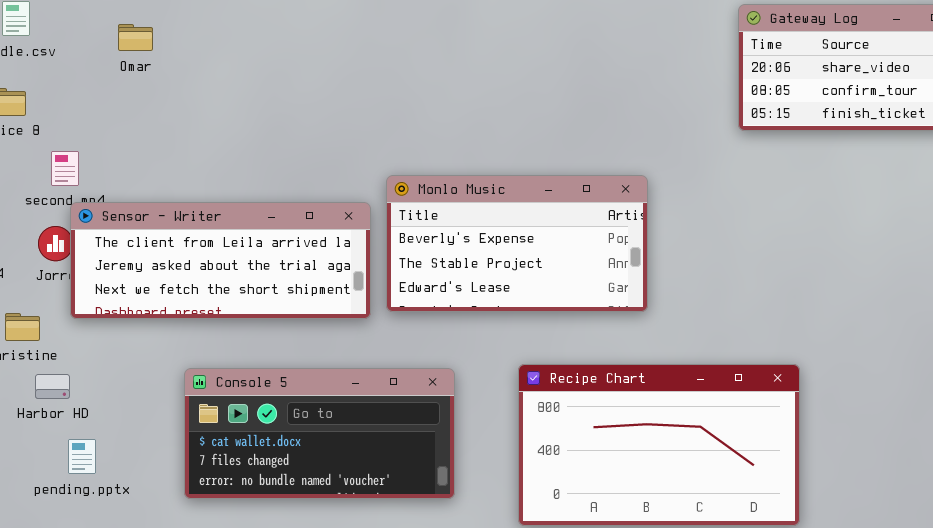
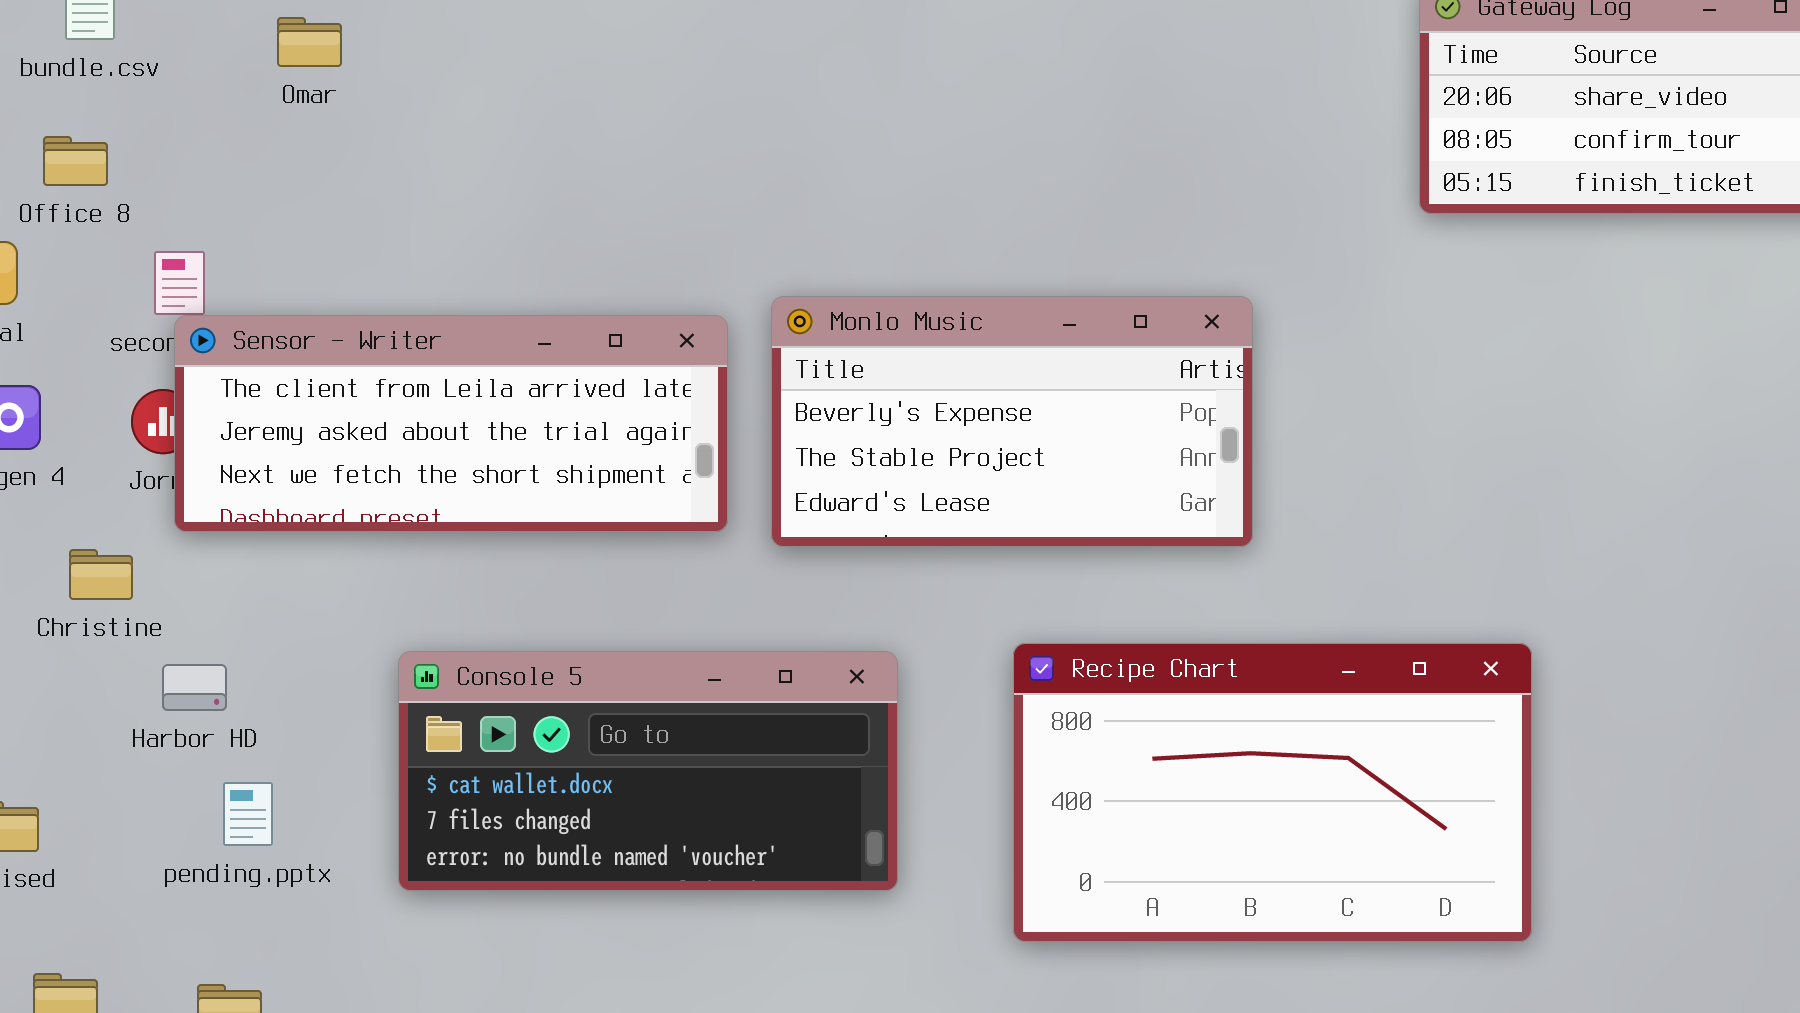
Sensor - Writer: [70,202,371,319] -> [174,315,728,532], moved
Harbor HD: [35,374,70,399] -> [162,664,227,711], moved
pending.pptx: [68,439,96,474] -> [223,782,273,846], moved

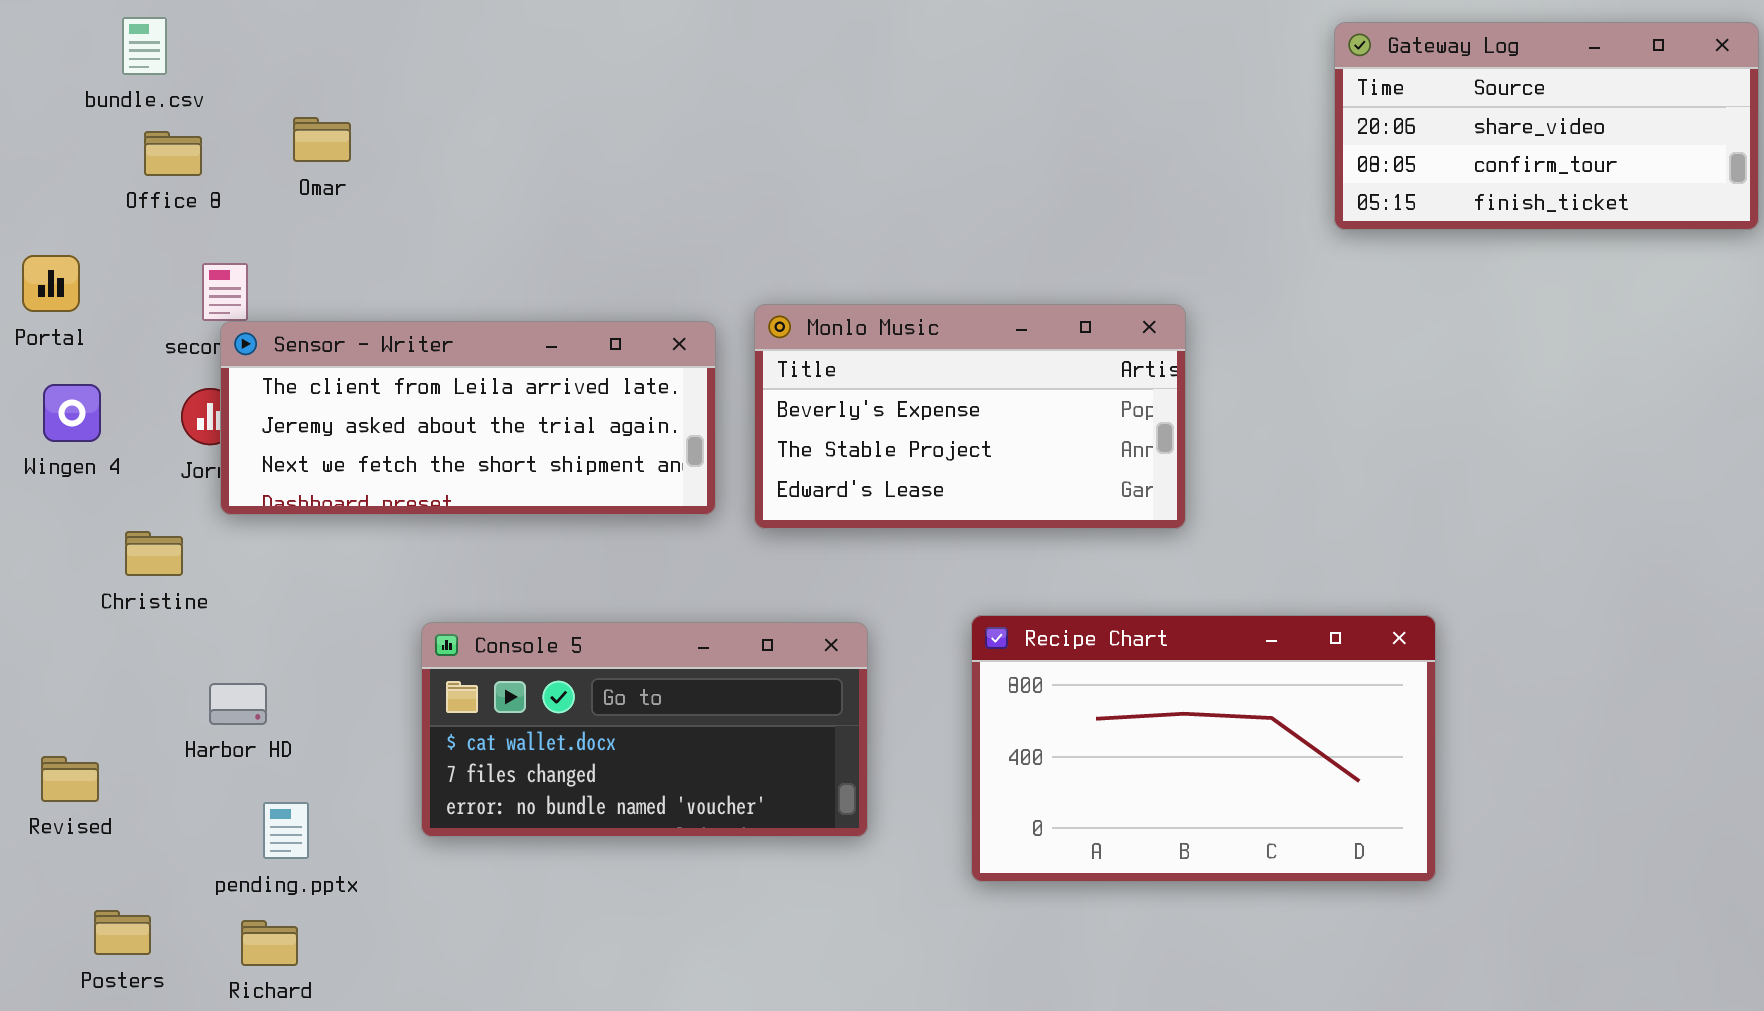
Omar: [277,17,342,67] -> [293,117,351,162], moved
Office 8: [43,136,108,186] -> [144,131,202,176], moved
Harbor HD: [162,664,227,711] -> [209,683,267,725], moved
pending.pptx: [223,782,273,846] -> [263,802,309,859], moved

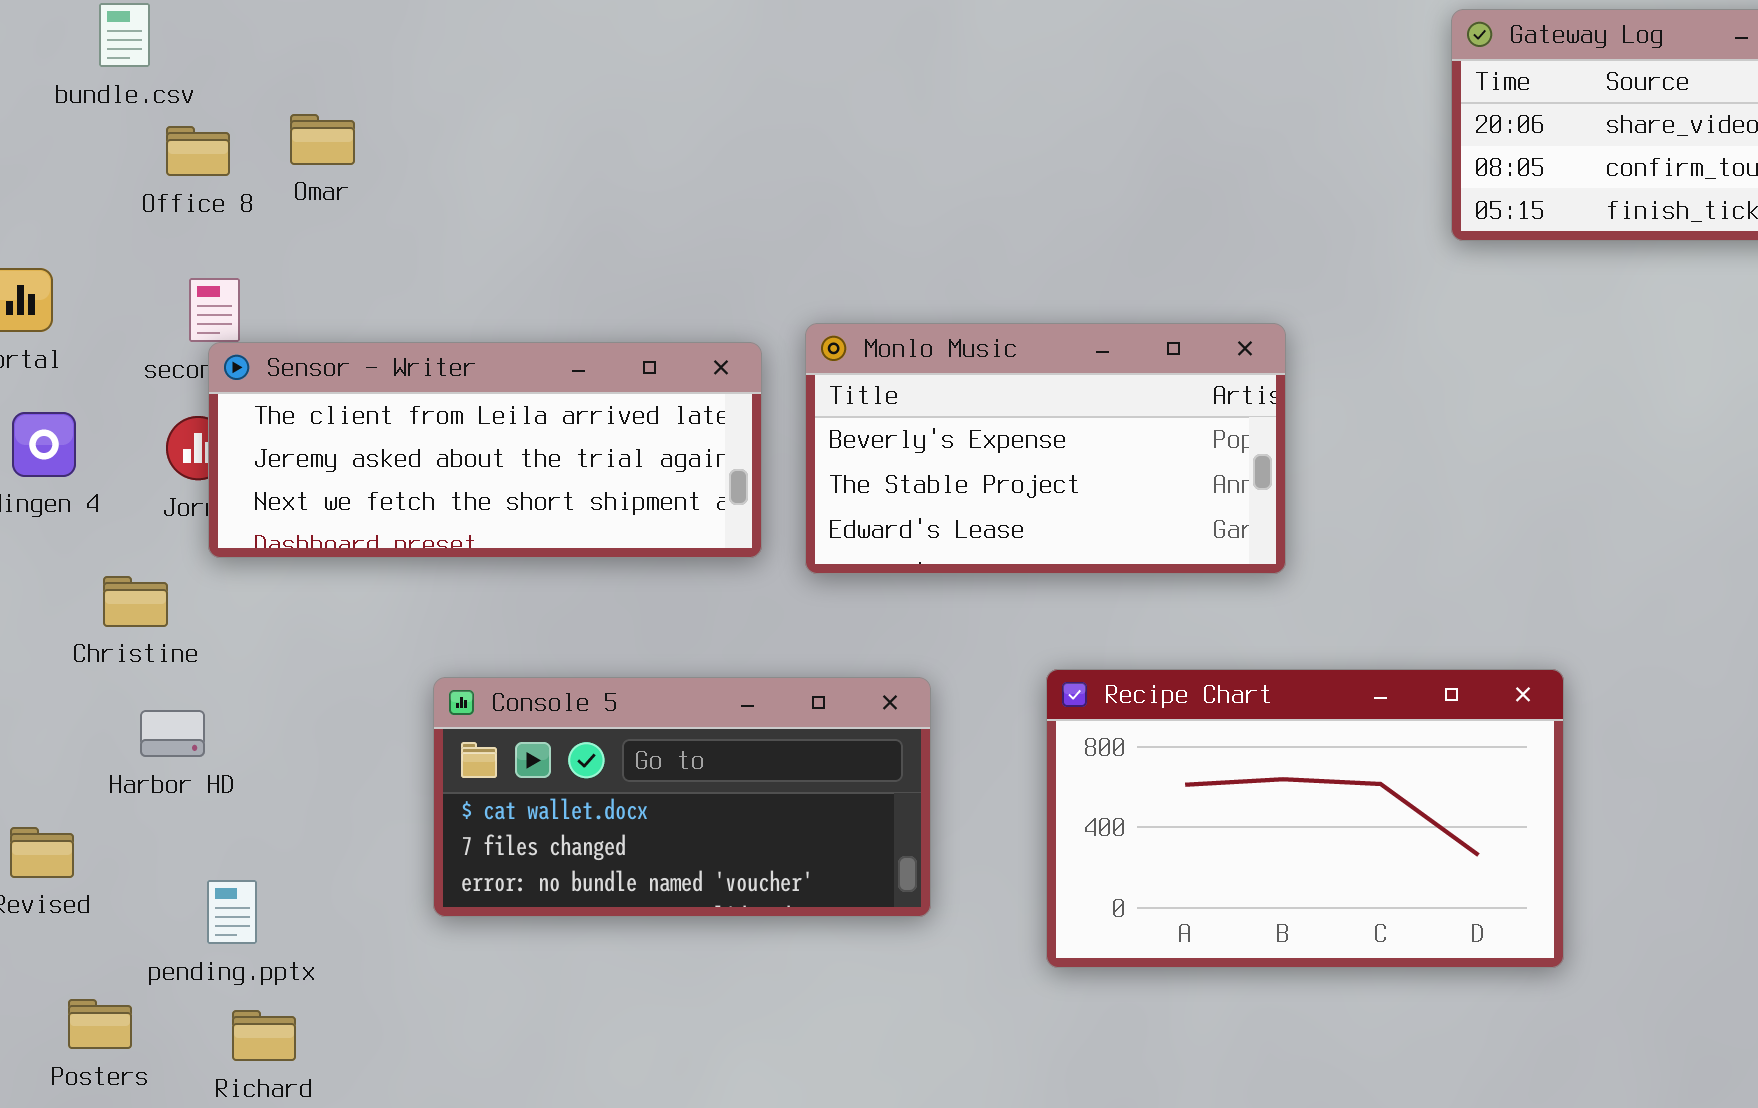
Office 8: [144,131,202,176] -> [166,126,230,176], moved
Harbor HD: [209,683,267,725] -> [140,710,205,757], moved
pending.pptx: [263,802,309,859] -> [207,880,257,944], moved

